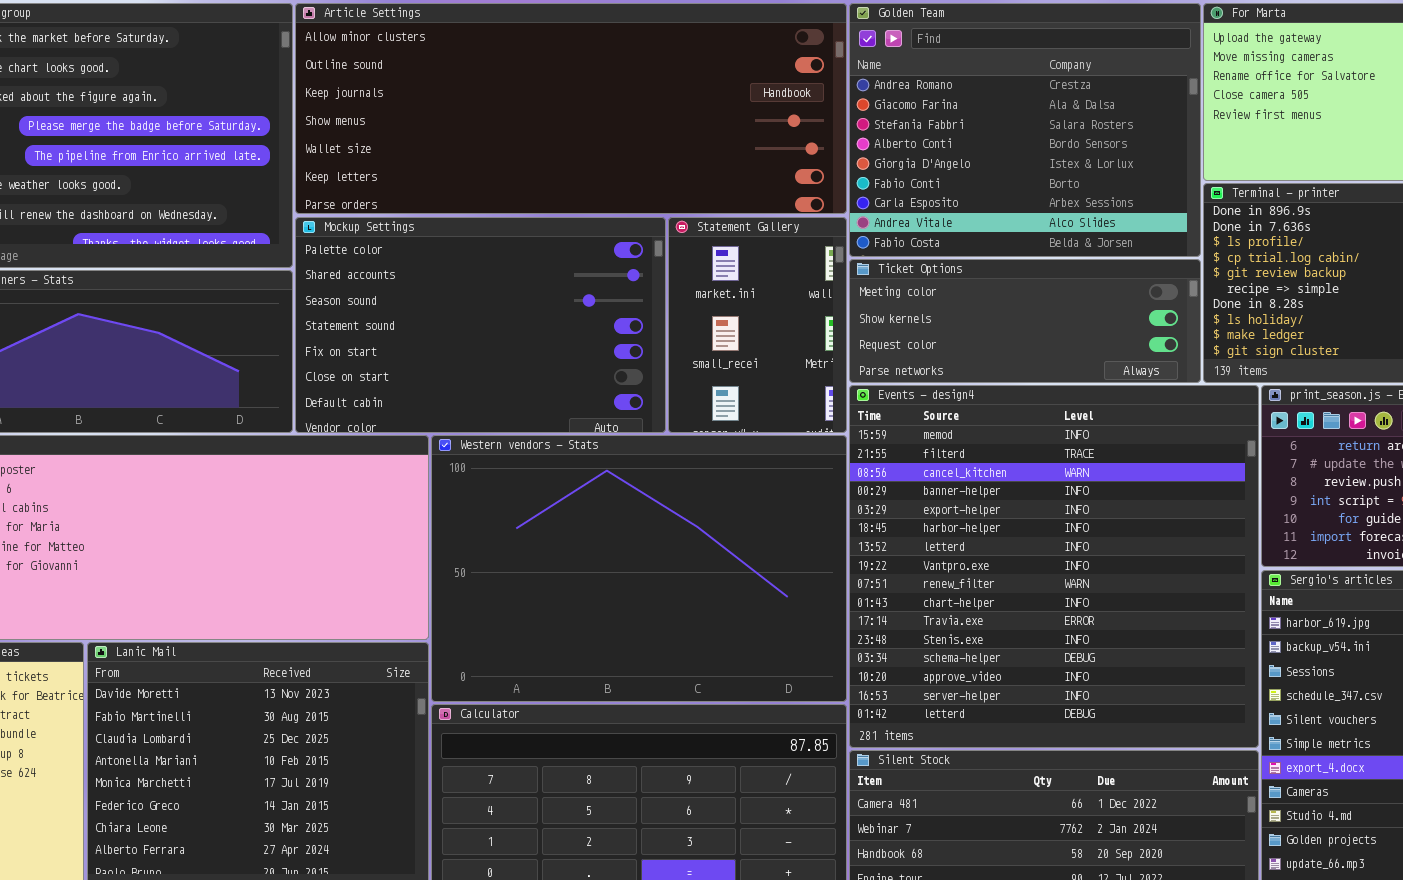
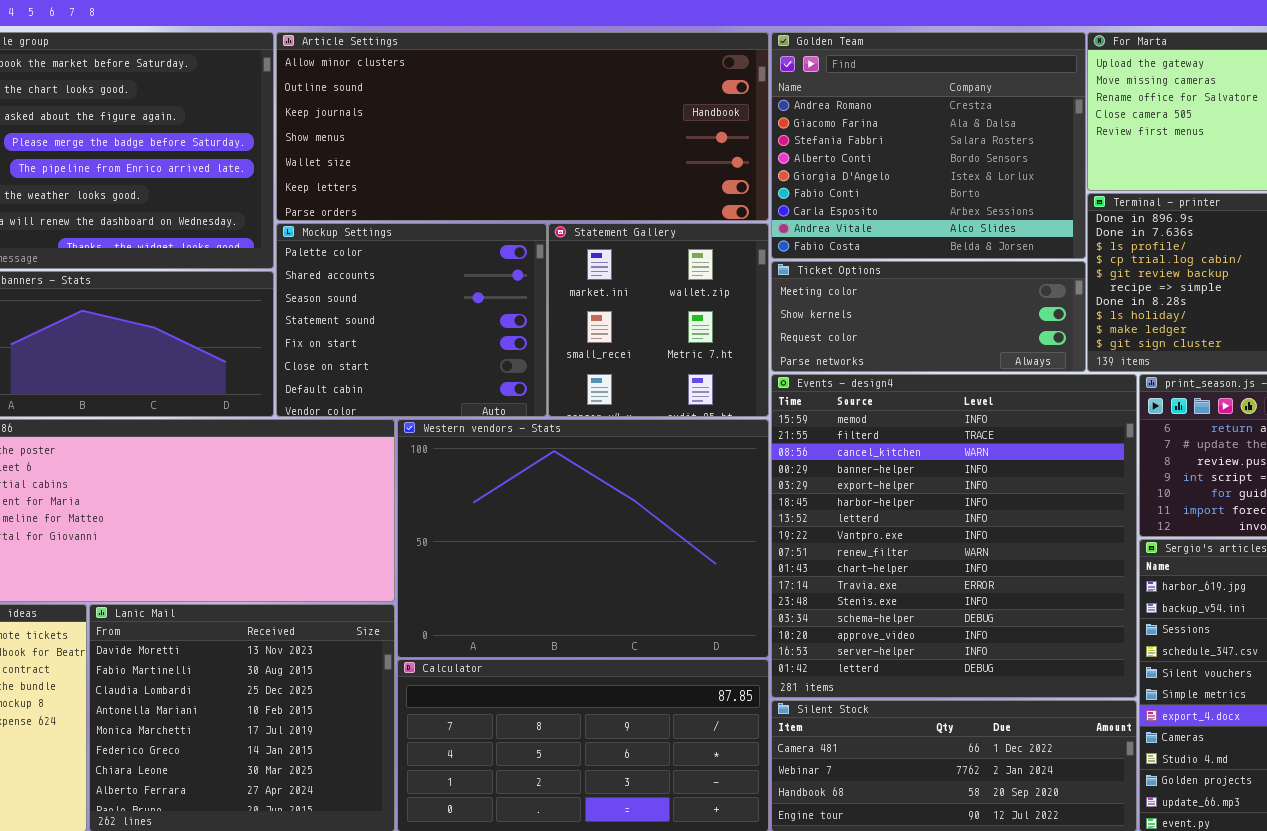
Mockup Settings: [295,217,666,433] -> [276,223,547,417], resized
Statement Gallery: [668,217,847,433] -> [548,223,769,417], resized

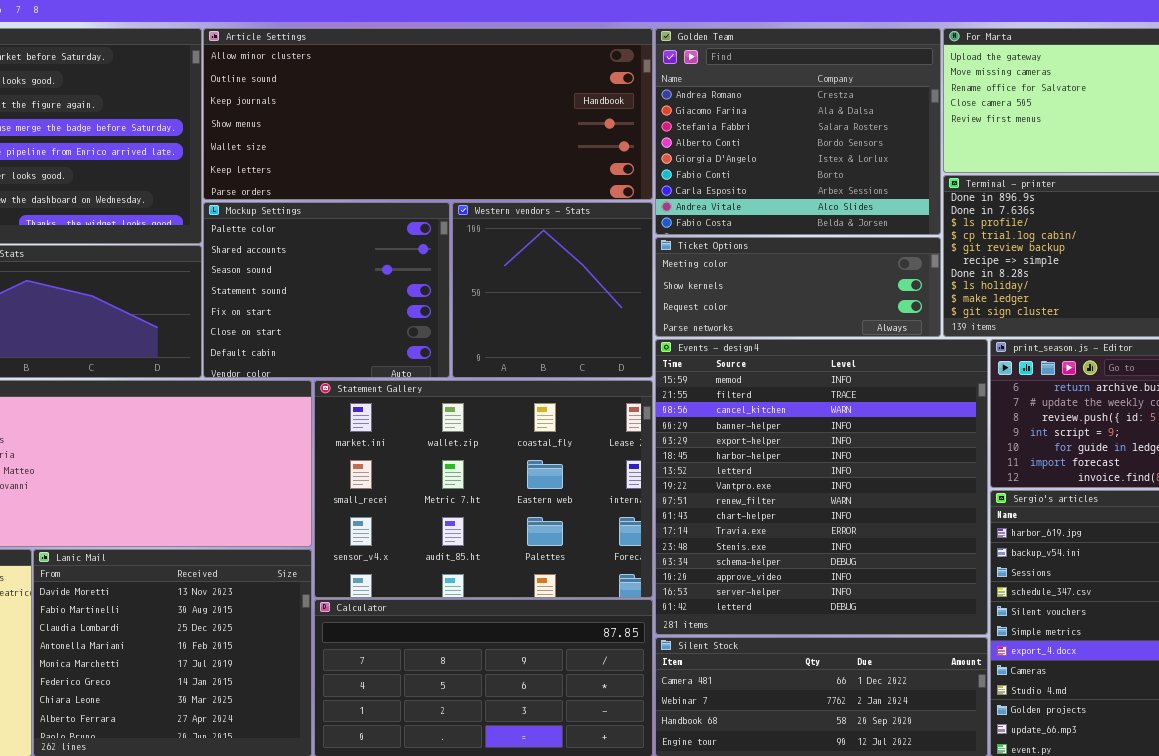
Statement Gallery: [548,223,769,417] -> [314,380,653,598], moved, resized
Western vendors - Stats: [397,419,769,658] -> [452,202,653,378], moved, resized

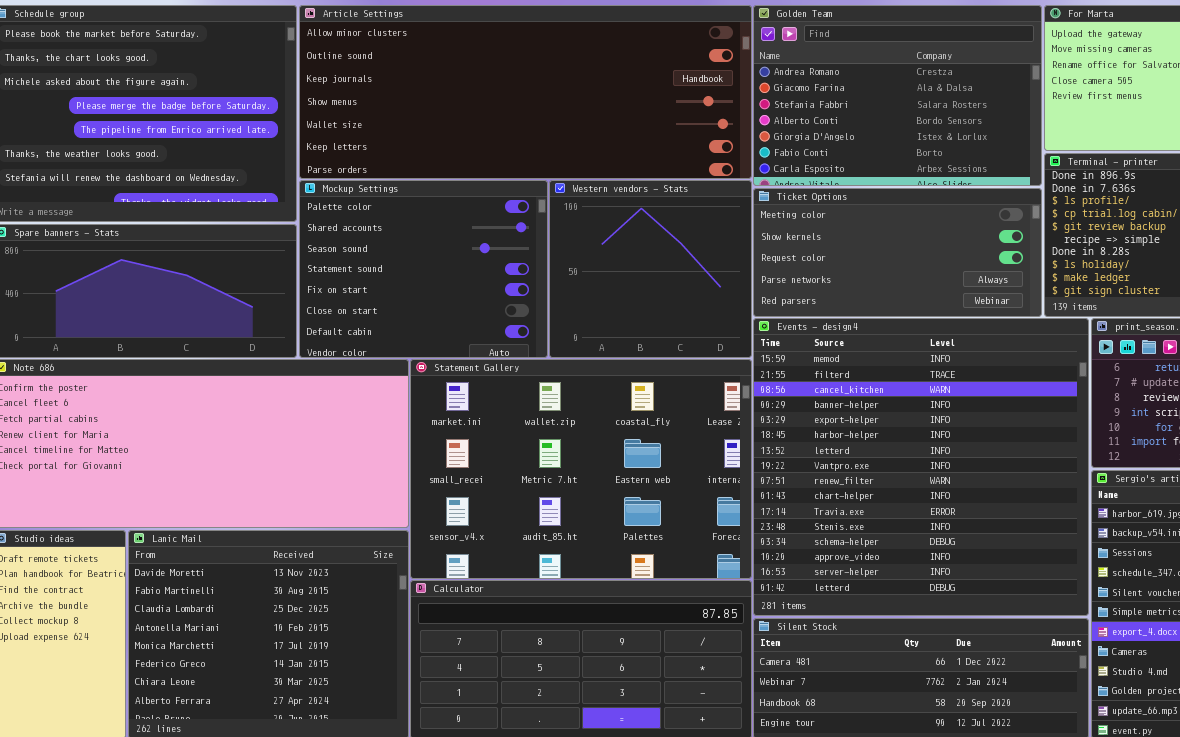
Golden Team: [655,28,941,235] -> [753,5,1042,186], resized
Ticket Options: [655,237,941,337] -> [753,188,1042,317], resized

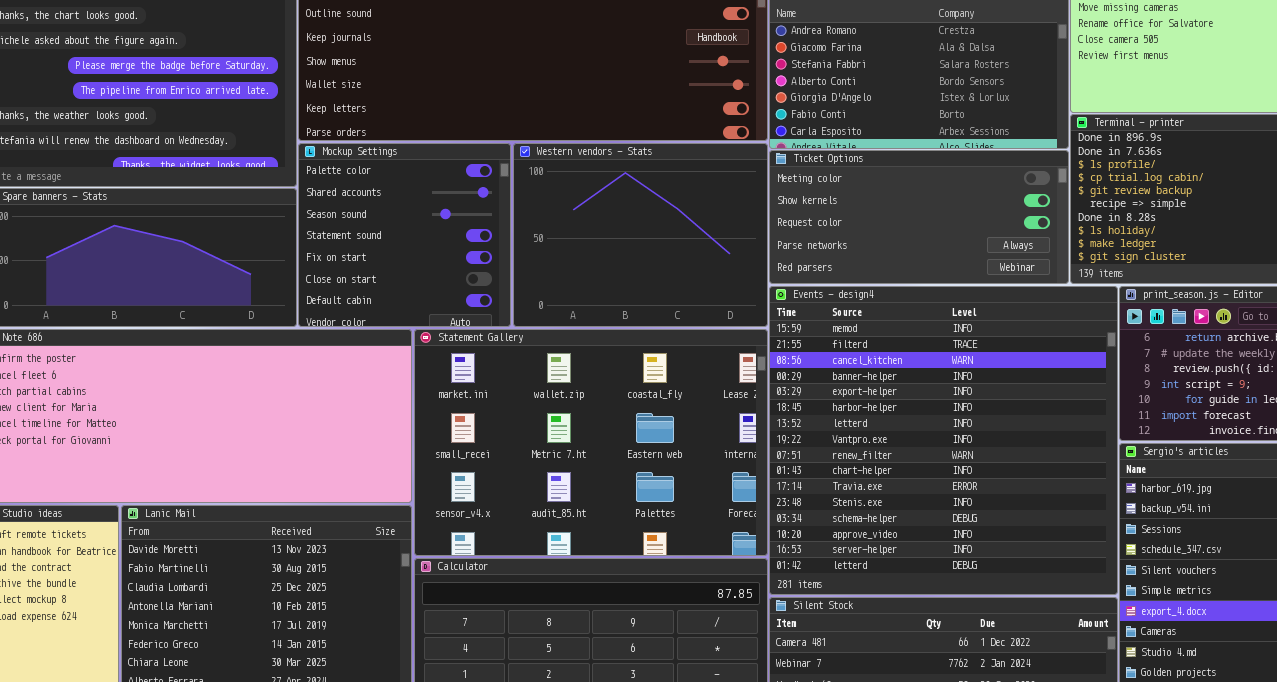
Mockup Settings: [299,180,548,358] -> [298,143,511,327], resized
Western vendors - Stats: [549,180,752,358] -> [513,143,768,327], resized

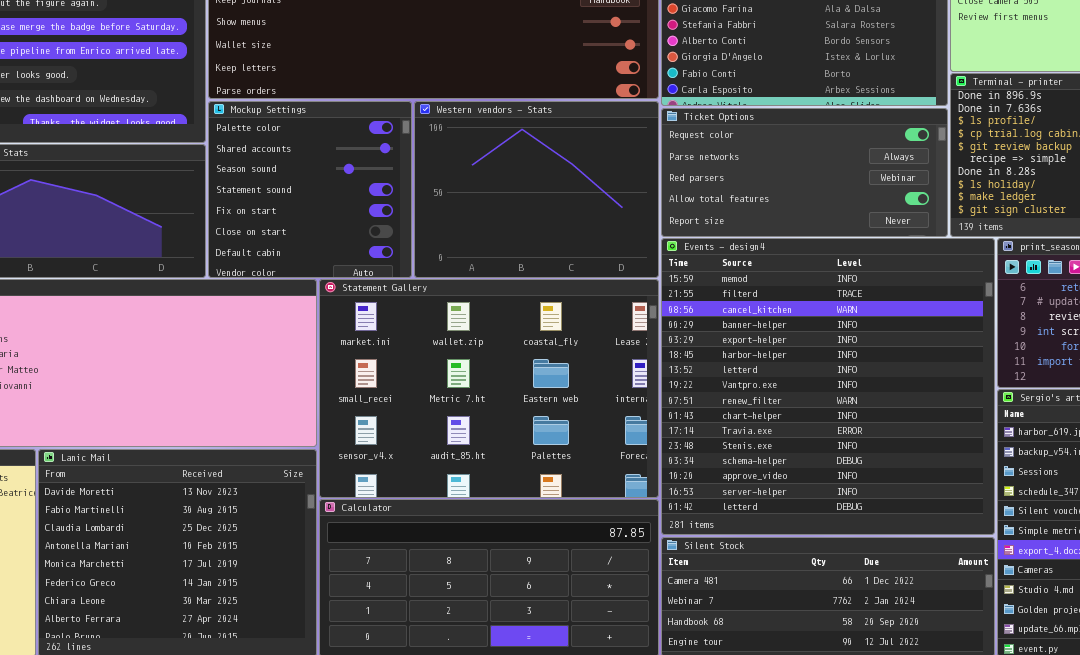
Ticket Options: [769,150,1069,284] -> [661,108,948,237], scrolled down 2 rows

